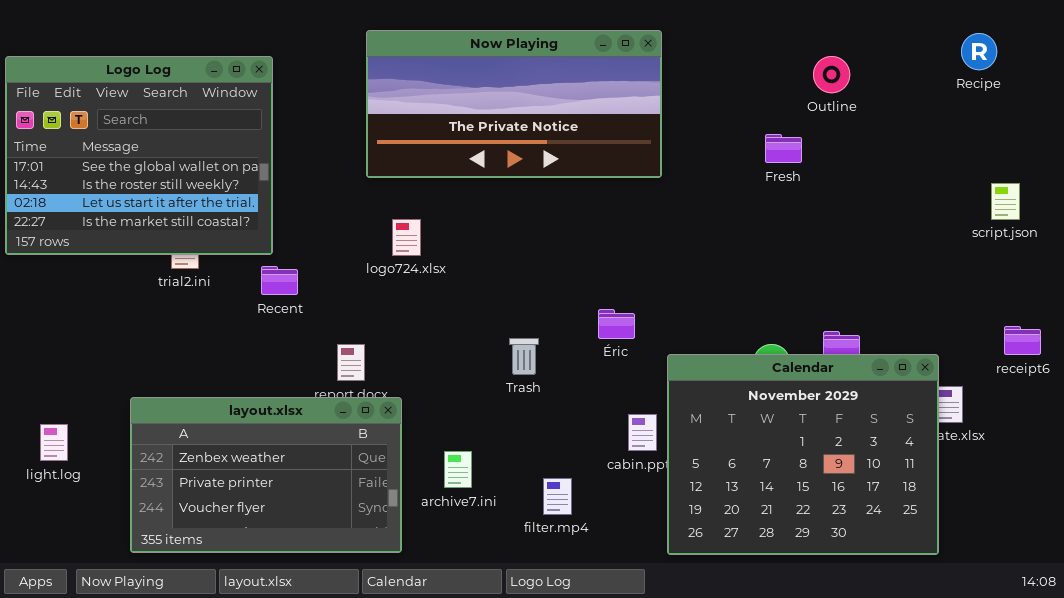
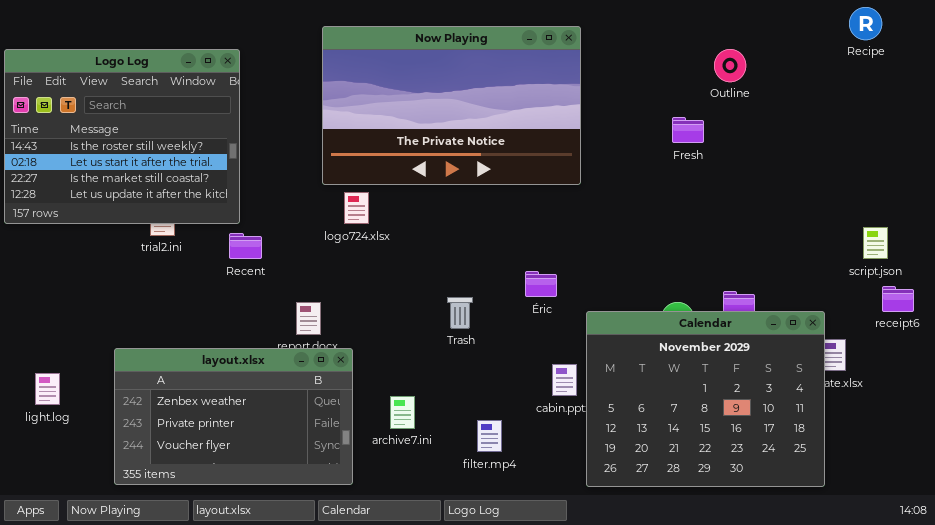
Now Playing: [366,30,662,178] -> [322,26,581,185], resized
Recipe: [961,33,997,70] -> [849,7,882,40], moved
Logo Log: [5,56,273,255] -> [4,49,240,224], scrolled down 1 row
script.json: [991,183,1020,220] -> [863,227,888,259], moved

